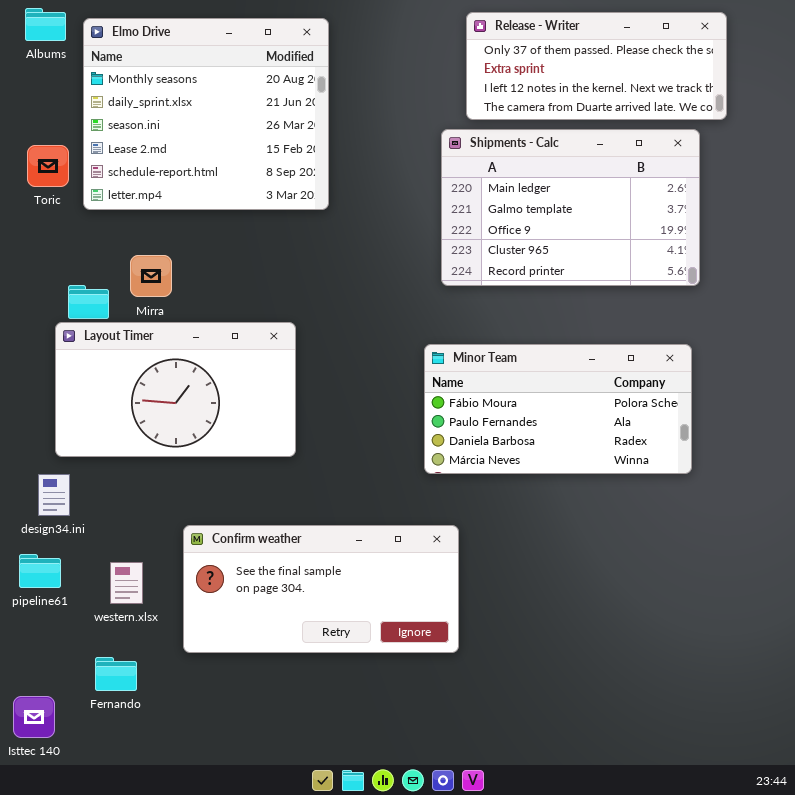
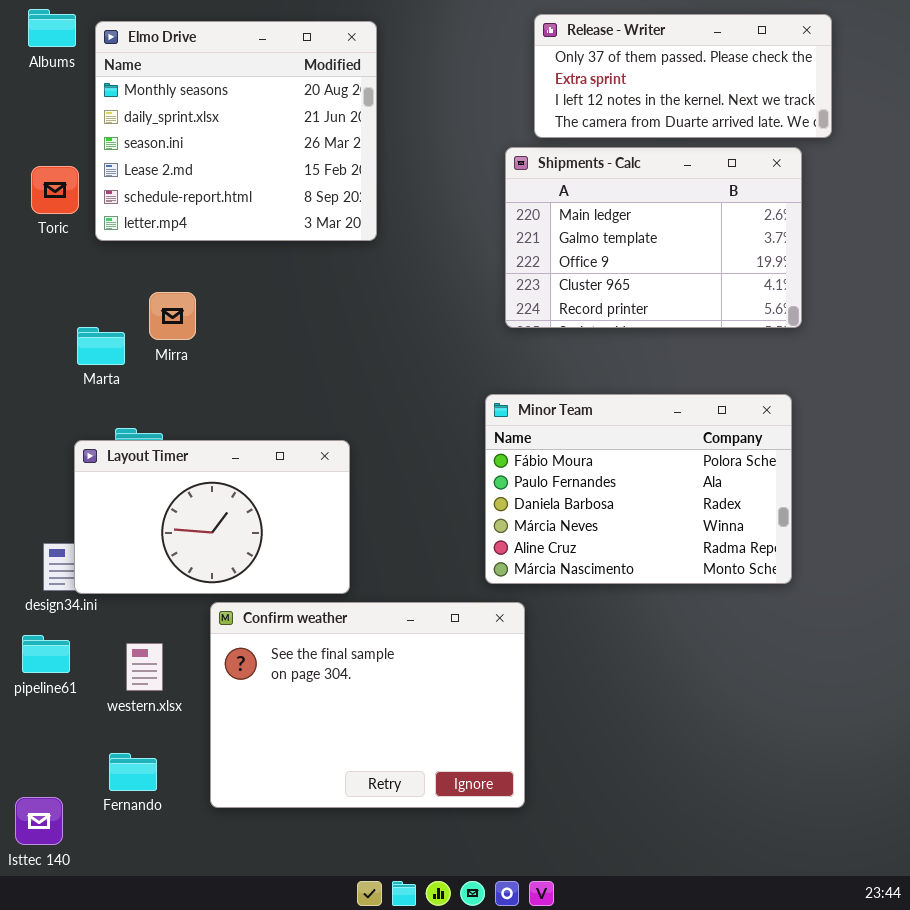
Layout Timer: [55,322,296,457] -> [74,440,350,594], moved
Minor Team: [424,344,692,474] -> [485,394,792,584], resized
Confirm weather: [183,525,459,653] -> [210,602,525,808], resized

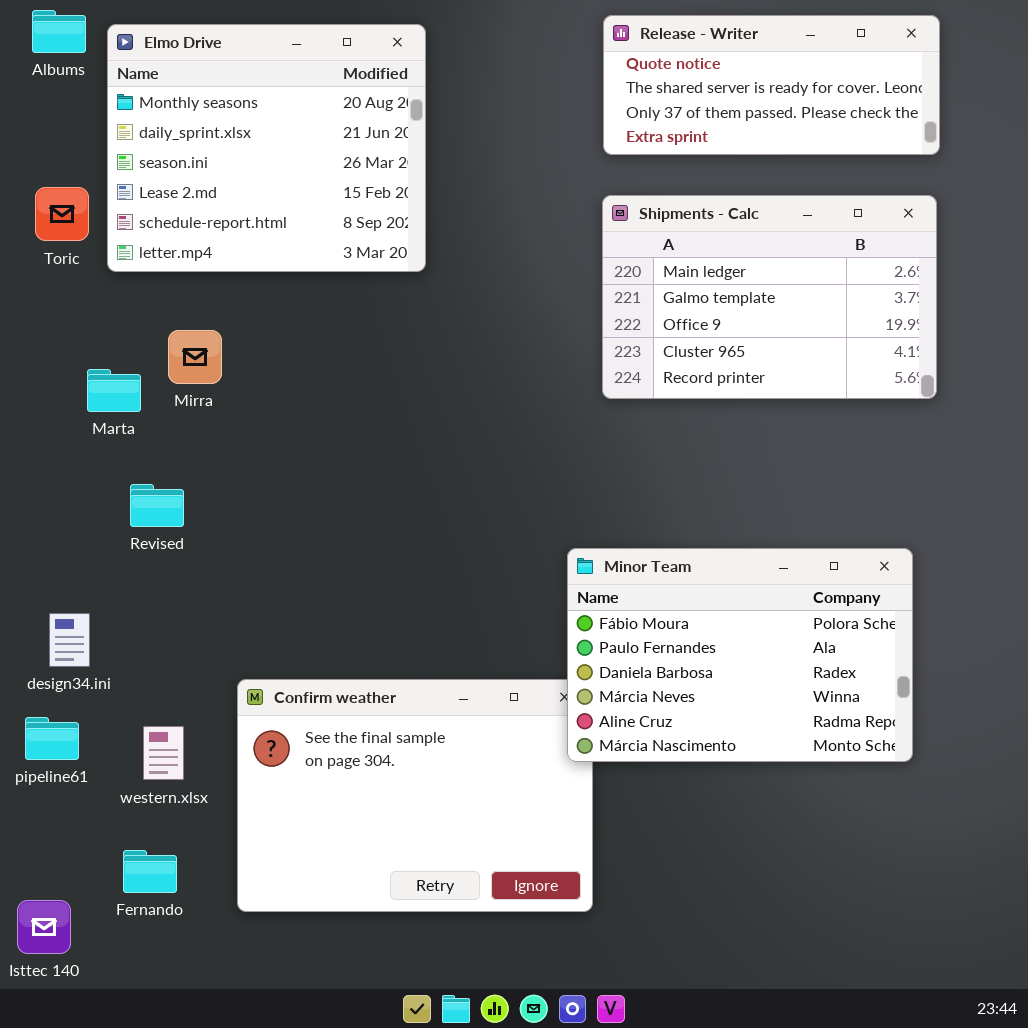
Release - Writer: [534,14,832,138] -> [603,15,940,155], scrolled up 2 rows
Shipments - Calc: [505,147,802,328] -> [602,195,937,399], moved
Minor Team: [485,394,792,584] -> [567,548,913,762], moved
Layout Timer: [74,440,350,594] -> none, closed

